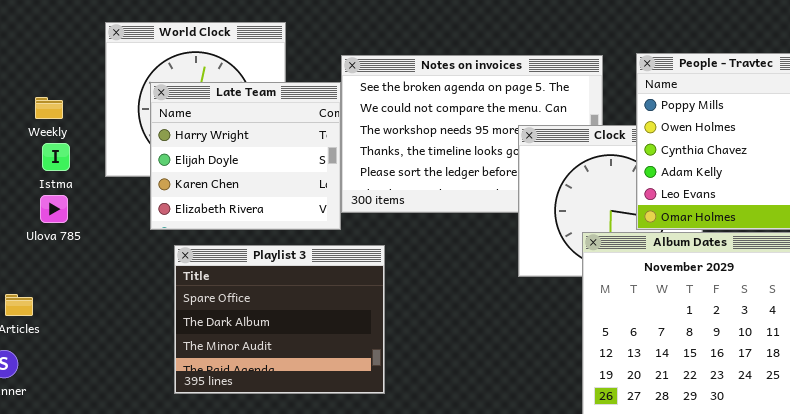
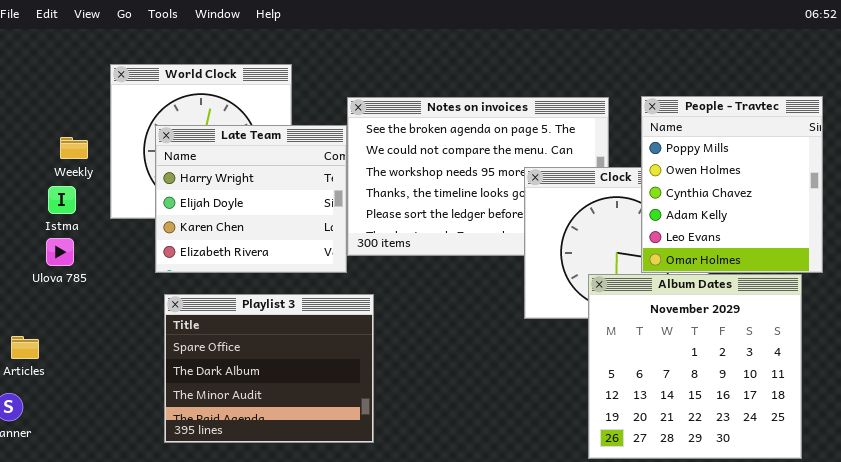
Weekly: [35,97,63,119] -> [60,137,88,159], moved
Playlist 3: [174,245,385,394] -> [164,294,374,443], moved

